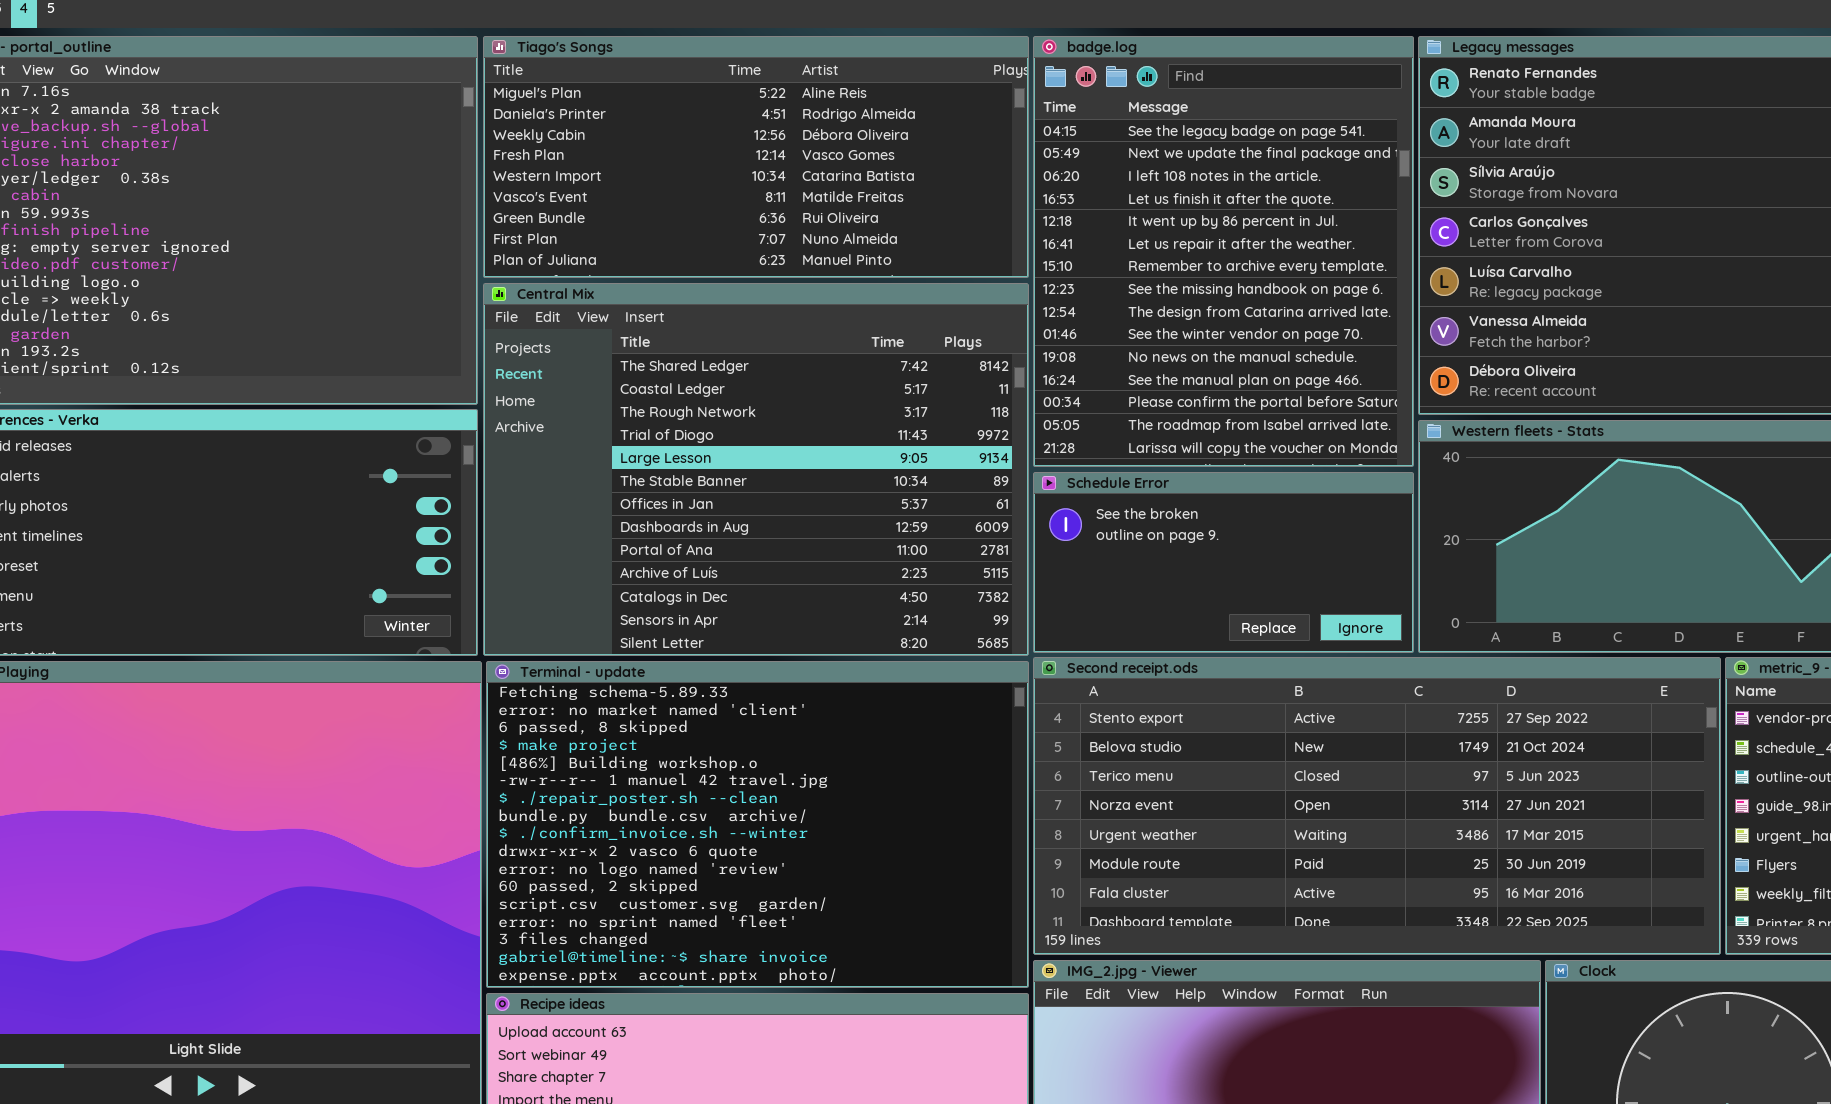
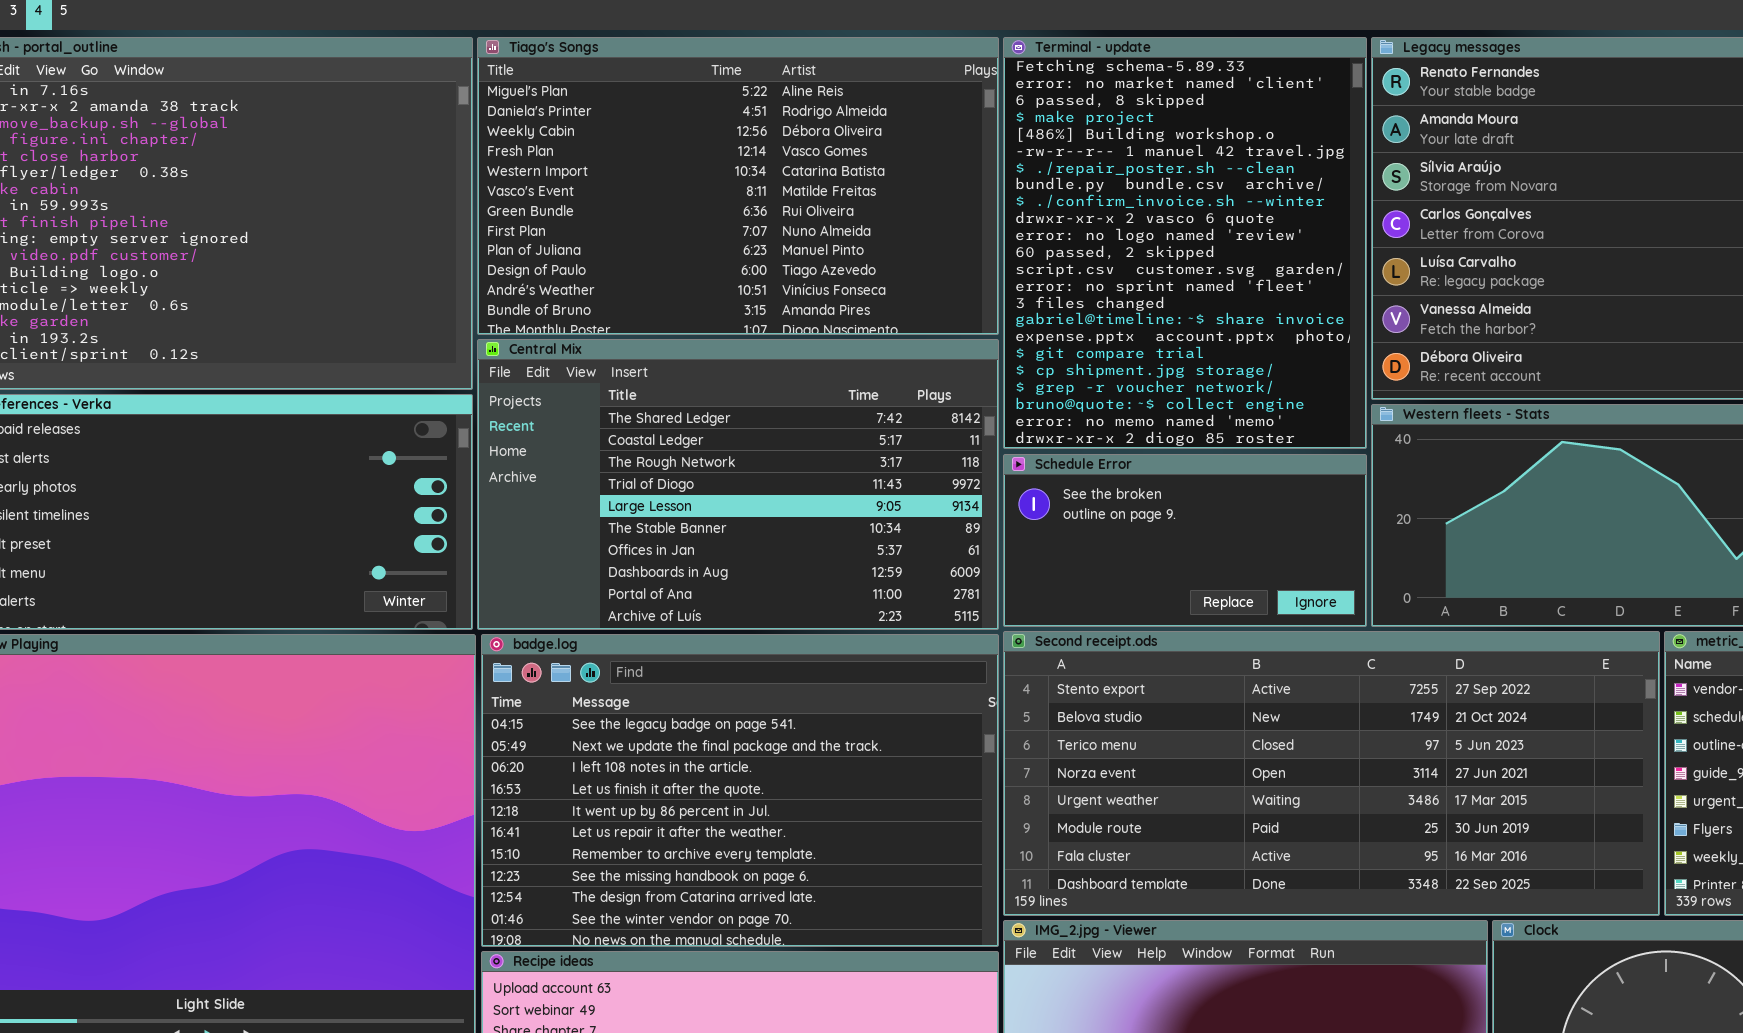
Tiago's Songs: [483,36,1029,278] -> [477,37,999,335], resized
badge.log: [1033,36,1414,467] -> [481,634,999,947], moved, resized
Central Mix: [483,283,1029,656] -> [477,339,999,630], resized
Terminal - update: [486,661,1029,988] -> [1003,37,1367,449], moved, resized

